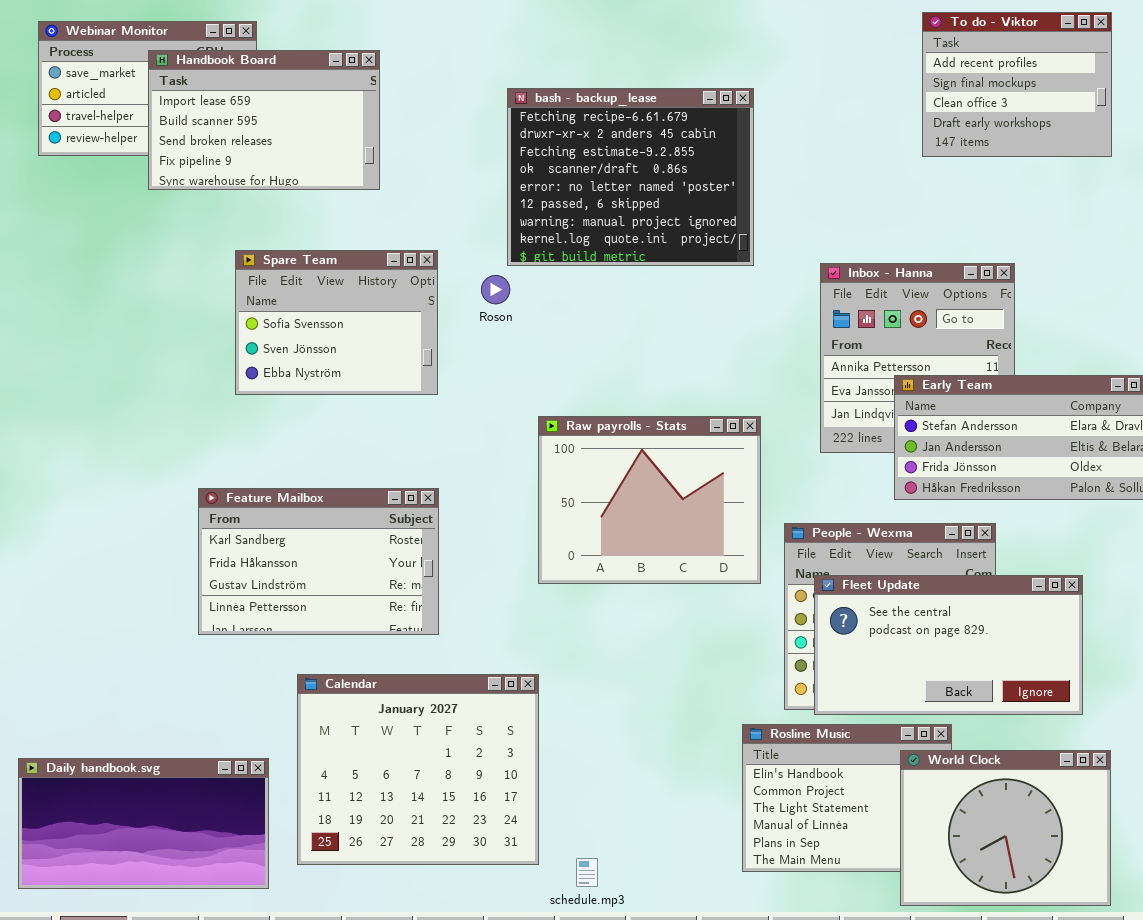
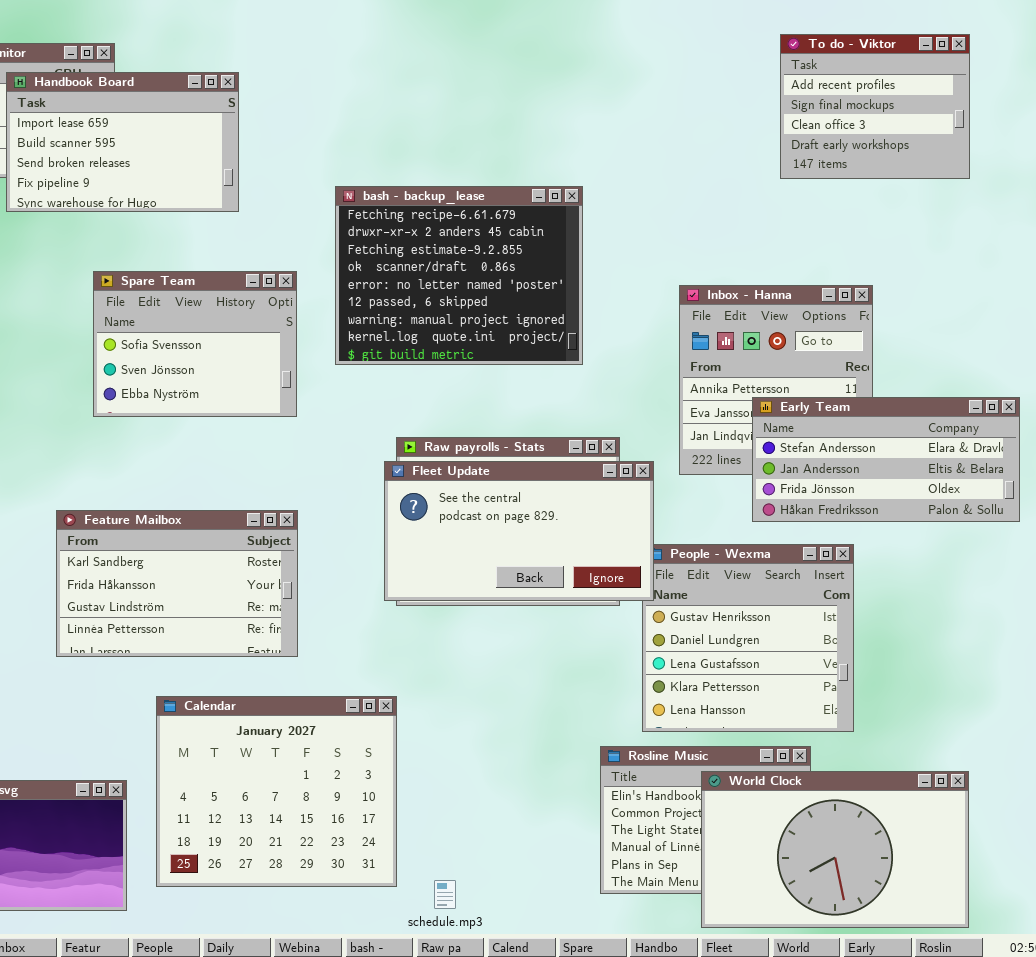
bash - backup_lease: [507,88,754,266] -> [335,186,583,365], moved
Fleet Update: [814,575,1083,715] -> [384,461,654,601], moved
World Clock: [900,750,1111,906] -> [701,771,969,928], resized

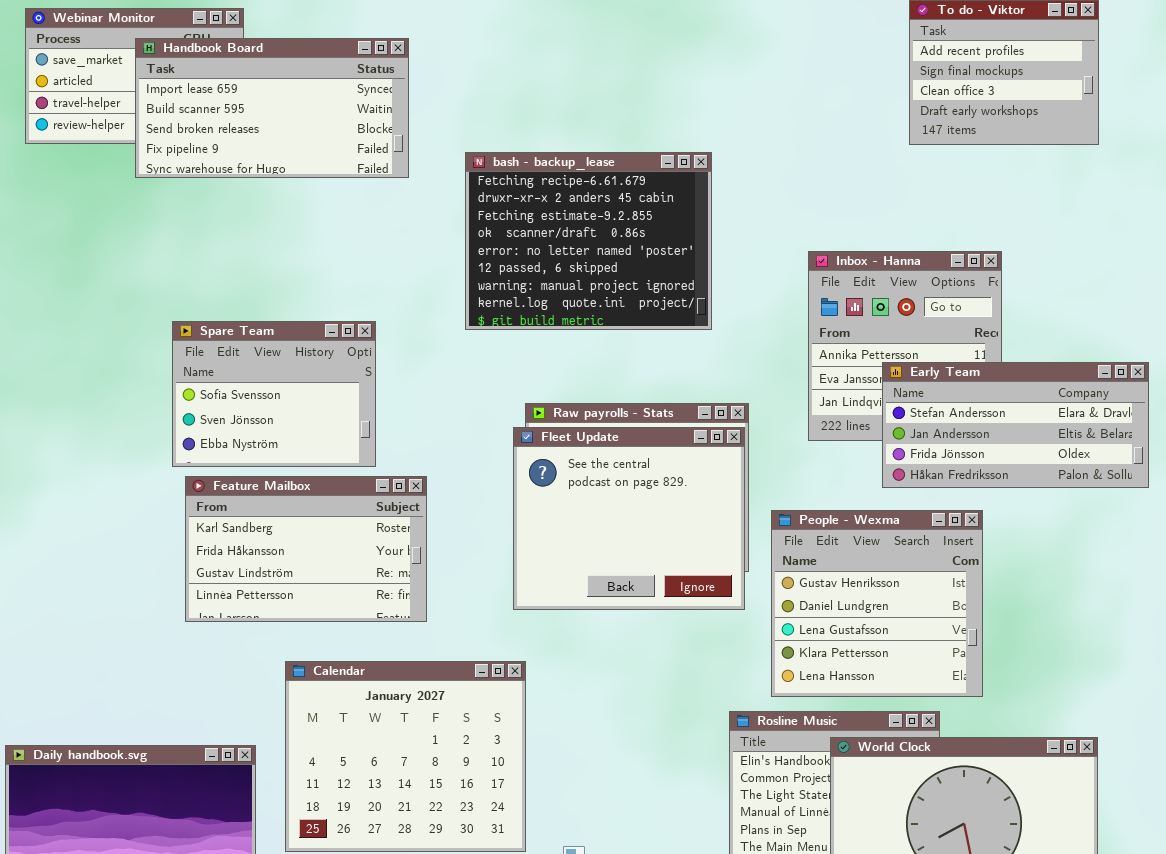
Handbook Board: [6,72,239,212] -> [135,38,409,178], resized
Spare Team: [93,271,297,417] -> [172,321,376,467], moved
Fleet Update: [384,461,654,601] -> [513,427,745,610], resized

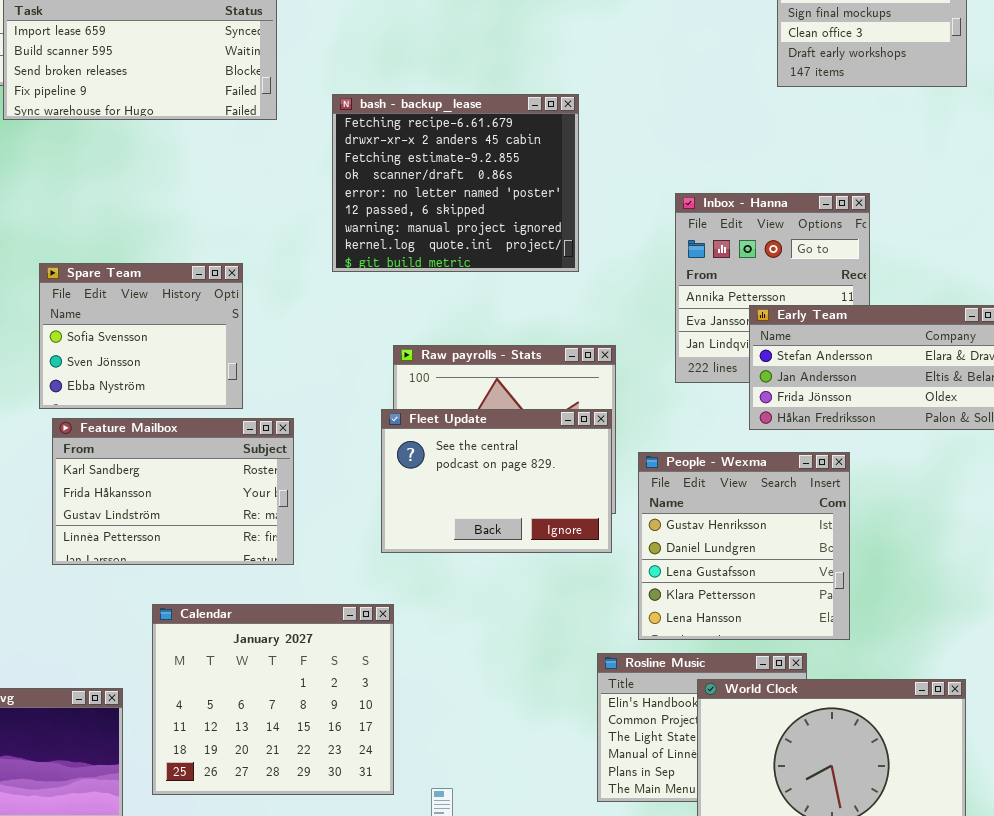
Fleet Update: [513,427,745,610] -> [381,409,612,553], resized

